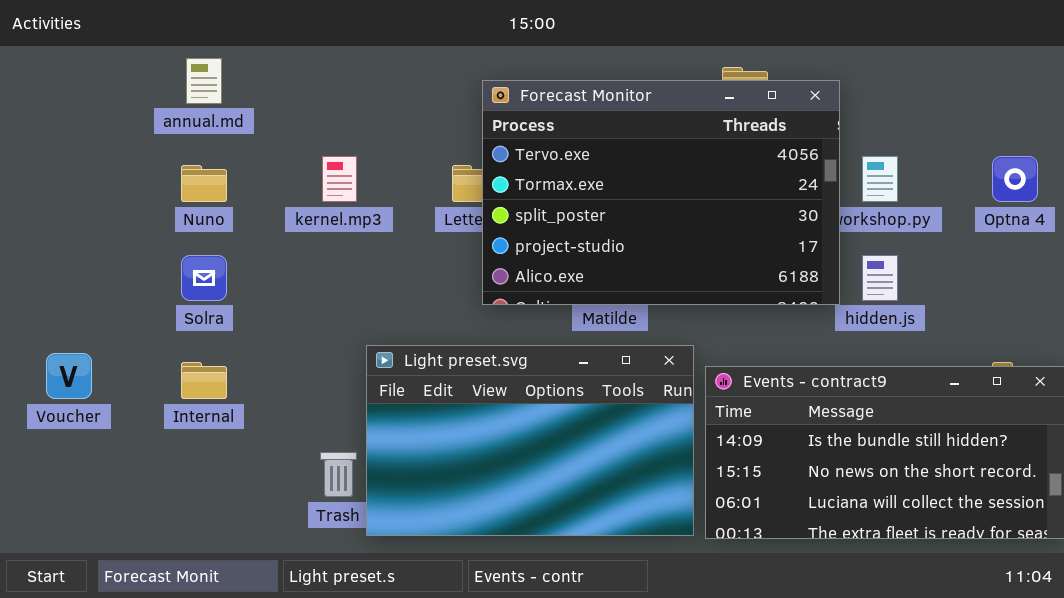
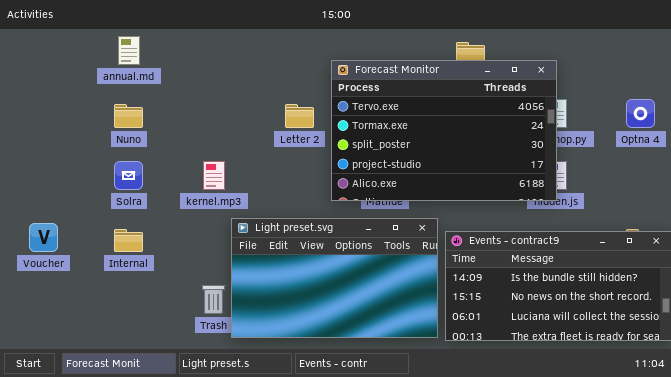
Forecast Monitor: [482,80,840,305] -> [331,60,557,201], moved
kernel.mp3: [322,156,357,202] -> [203,161,225,190], moved

